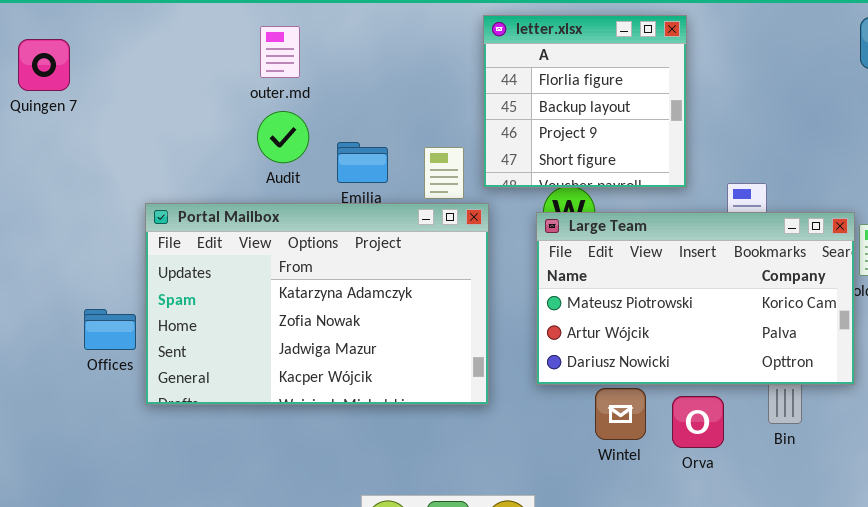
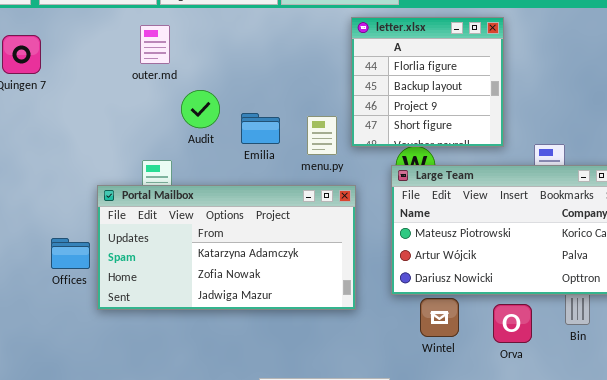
outer.md: [260,26,300,78] -> [140,25,170,64], moved
Portal Mailbox: [145,203,489,405] -> [97,185,356,310], resized
Wintel: [595,388,646,440] -> [420,298,459,337], moved

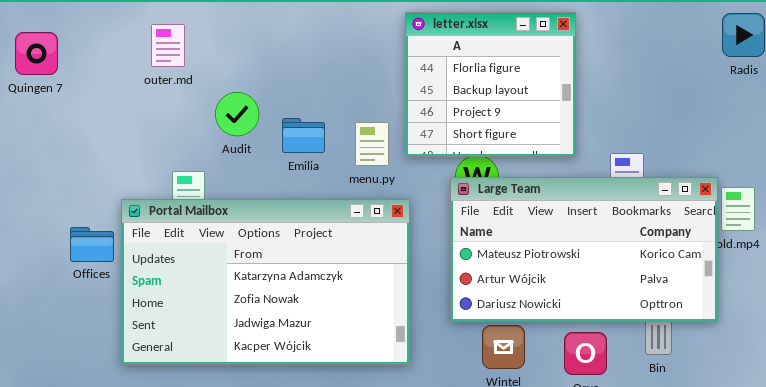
outer.md: [140,25,170,64] -> [151,24,185,67], moved
Portal Mailbox: [97,185,356,310] -> [121,199,410,365], resized
Offices: [51,238,90,269] -> [70,227,114,262], moved

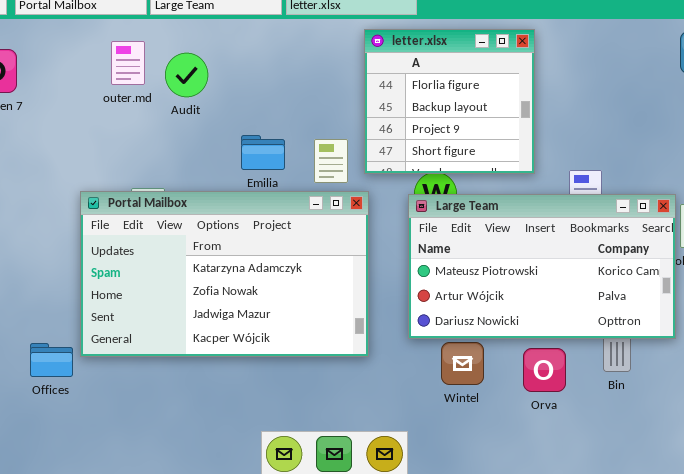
Audit: [215,92,259,136] -> [165,53,208,97], moved
Portal Mailbox: [121,199,410,365] -> [80,191,369,357], moved
Offices: [70,227,114,262] -> [30,343,73,377], moved

